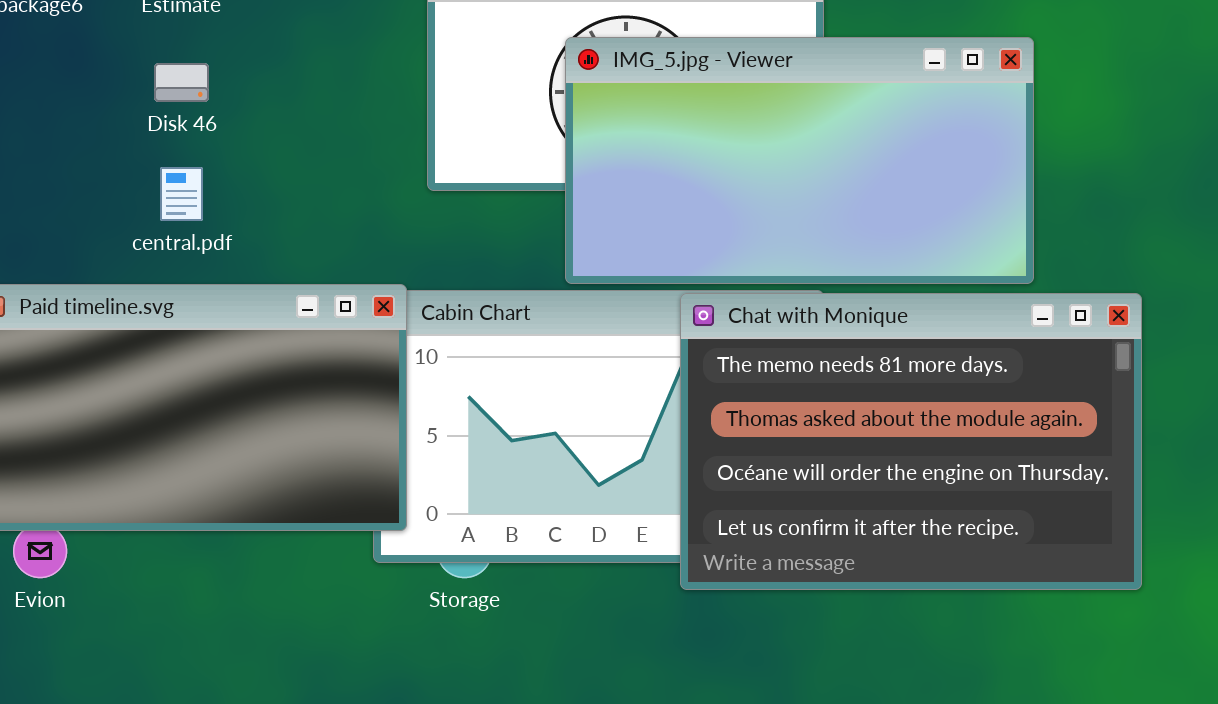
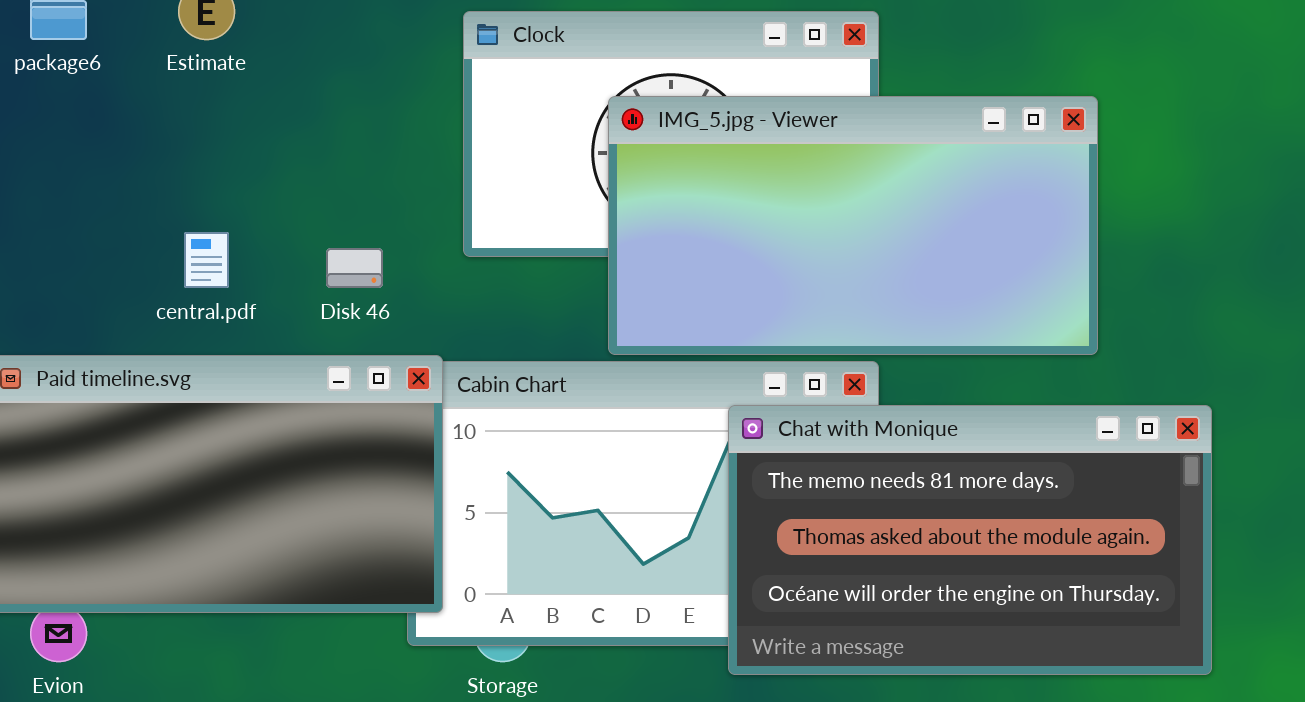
Disk 46: [154,63,209,102] -> [326,248,383,288], moved
Chat with Monique: [680,293,1142,590] -> [728,405,1212,675], resized

